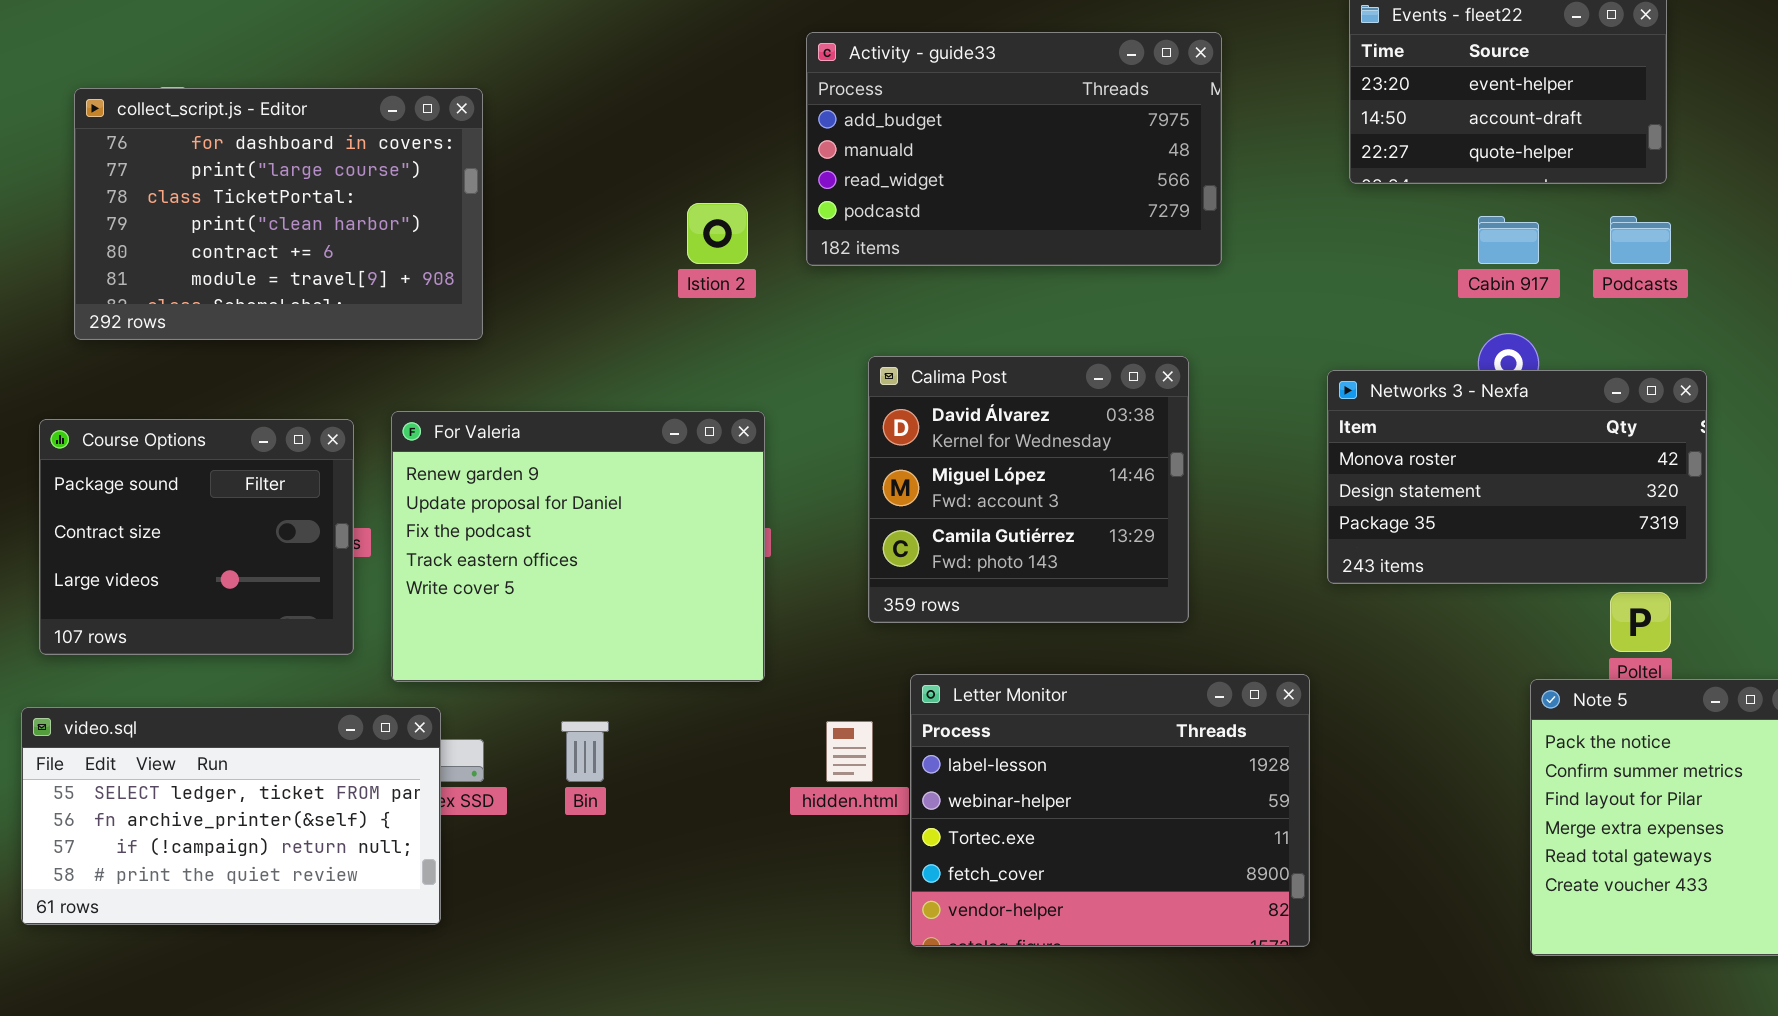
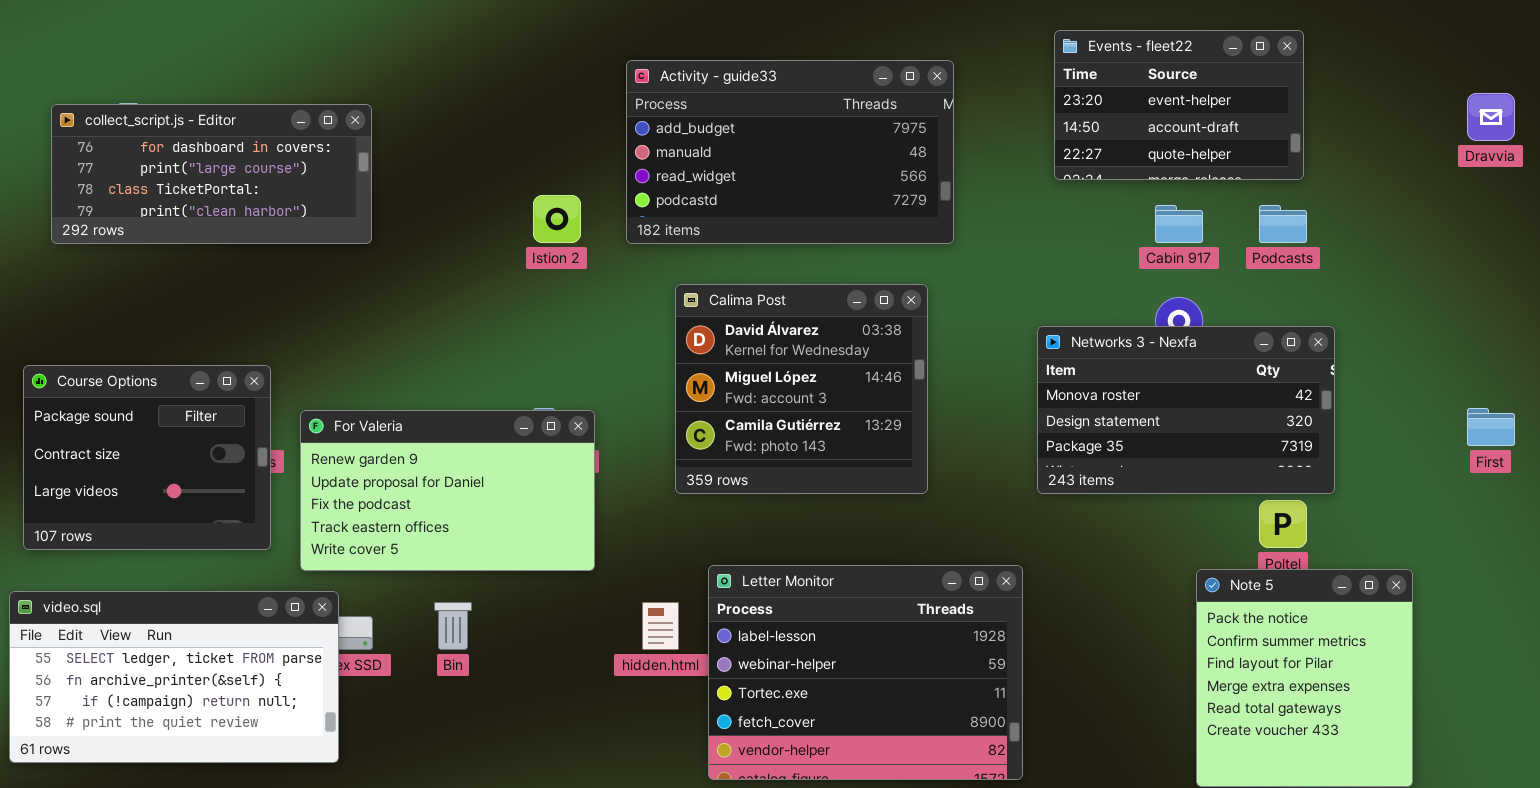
collect_script.js - Editor: [74,88,483,340] -> [51,104,372,244], resized
Calima Post: [868,356,1189,623] -> [675,284,928,494], moved
For Valeria: [391,411,765,682] -> [300,410,595,571], resized

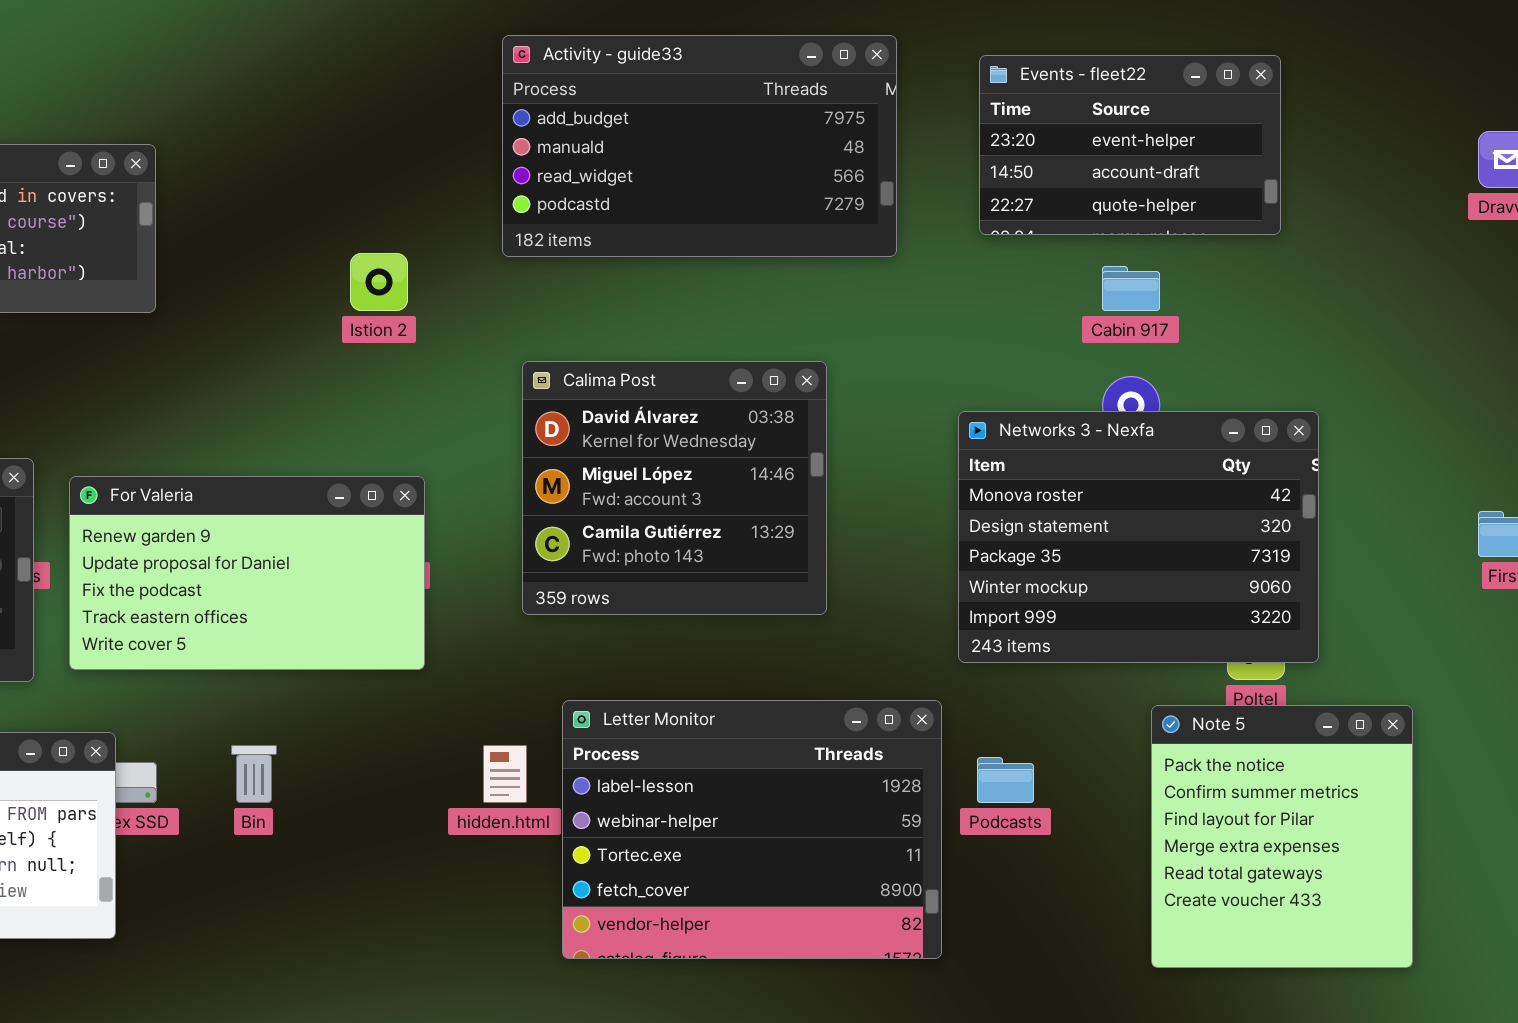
Activity - guide33: [626,60,954,244] -> [502,35,897,257], moved
Podcasts: [1259,205,1307,243] -> [977,757,1034,803], moved
Networks 3 - Nexfa: [1037,326,1335,494] -> [958,411,1319,663], resized
For Valeria: [300,410,595,571] -> [69,476,425,670], moved

